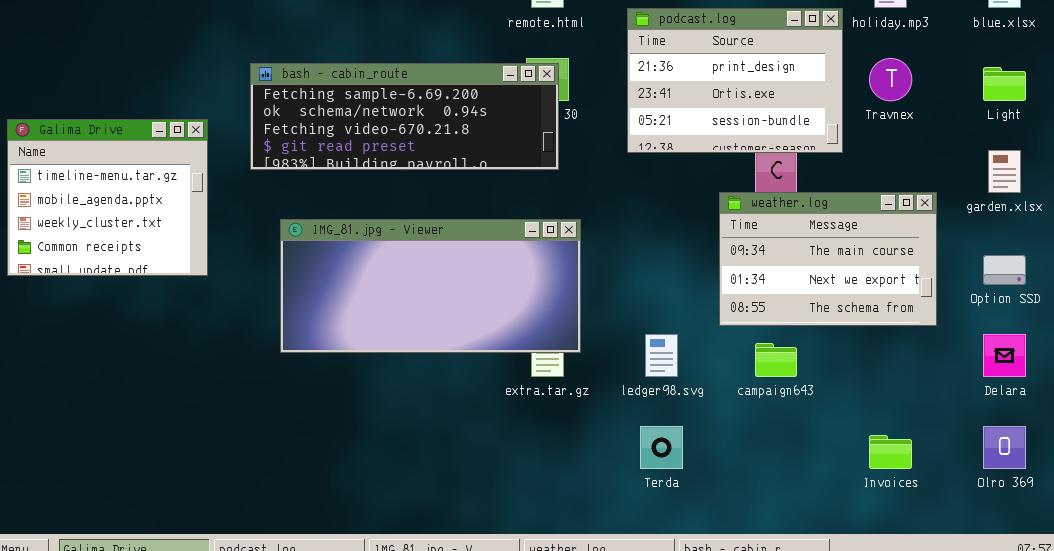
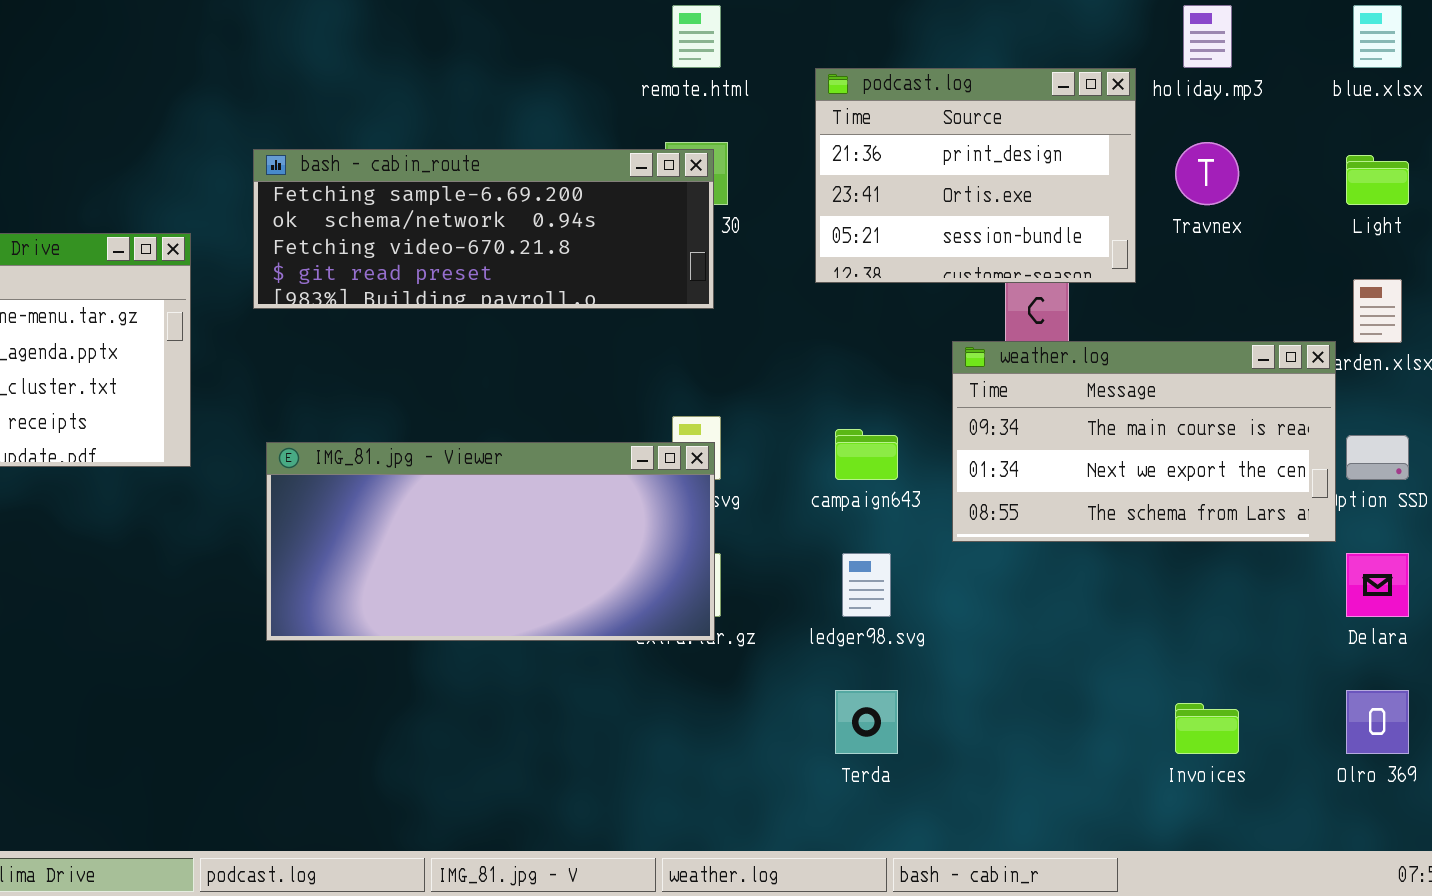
weather.log: [719,192,937,326] -> [952,341,1336,542], resized
IMG_81.jpg - Viewer: [280,219,581,353] -> [266,442,715,641], moved
campaign643: [755,343,797,377] -> [835,429,898,480], moved

